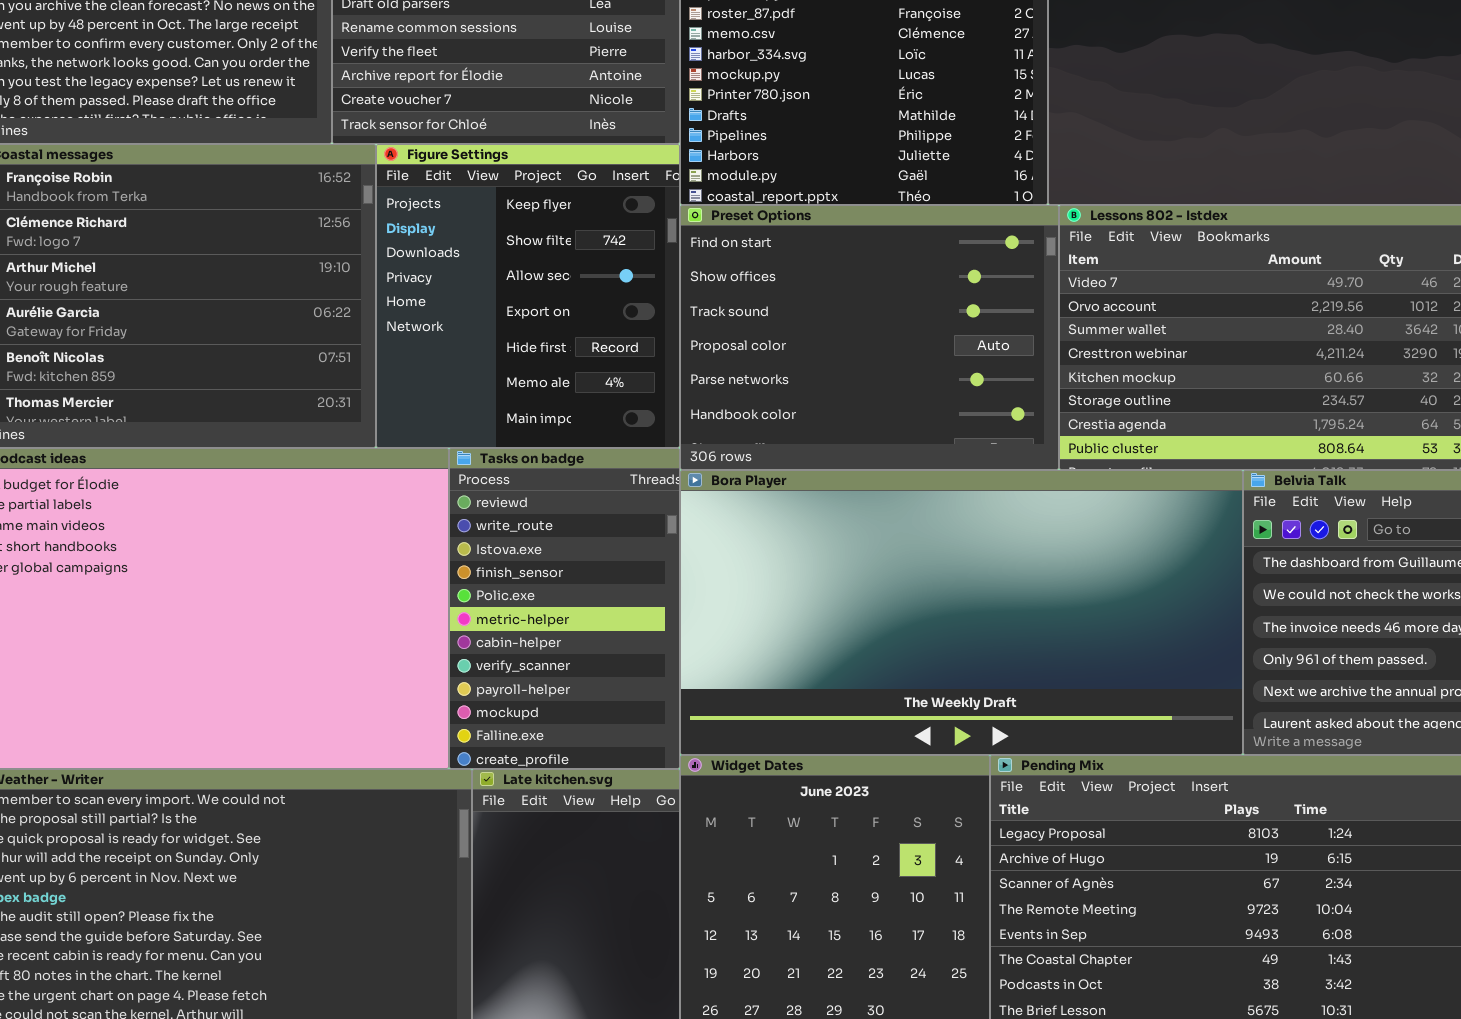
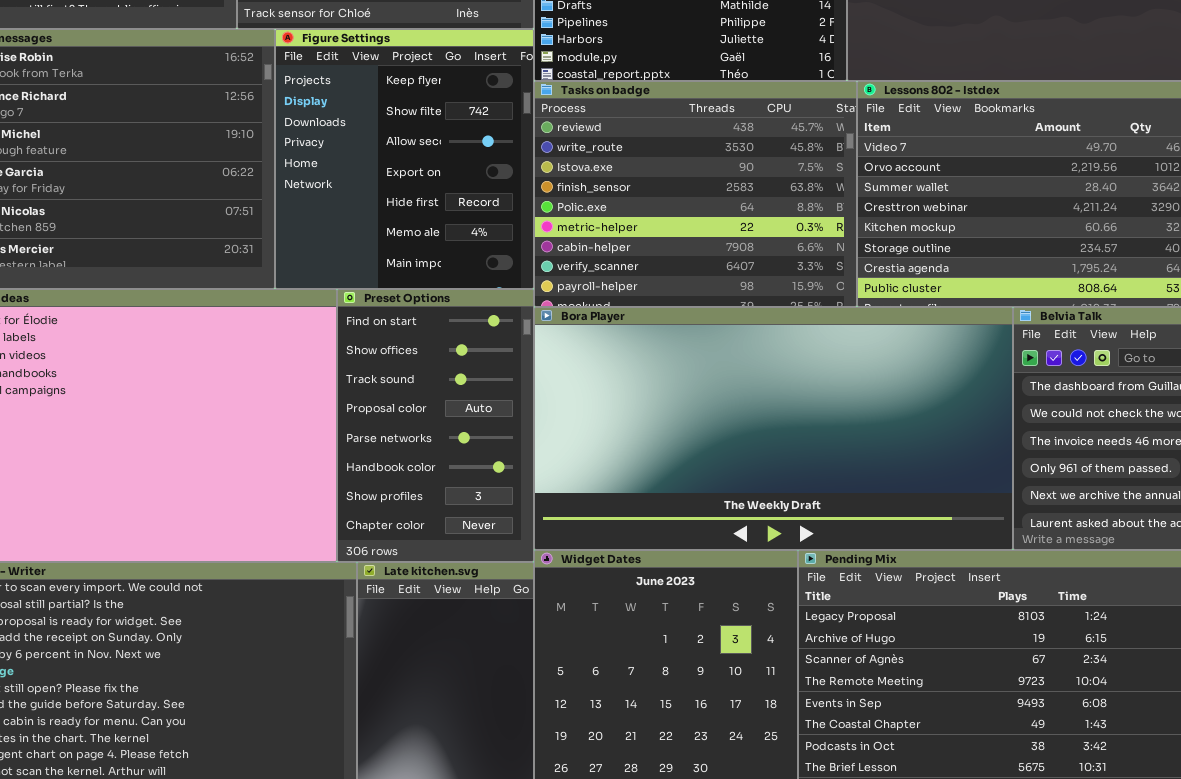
Preset Options: [680,205,1059,470] -> [337,289,534,562], moved, resized
Tasks on badge: [449,448,680,769] -> [534,81,857,307], moved, resized

